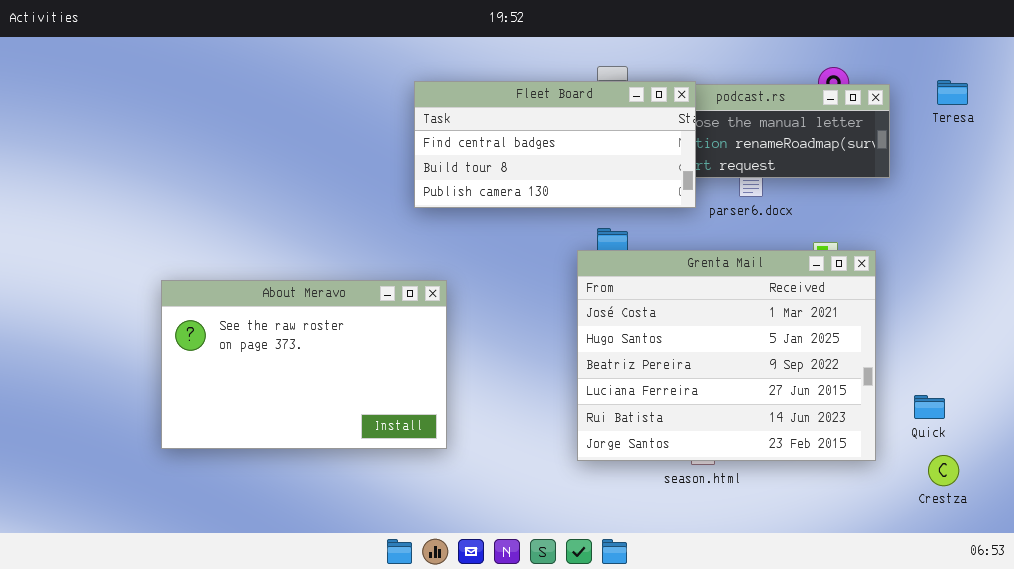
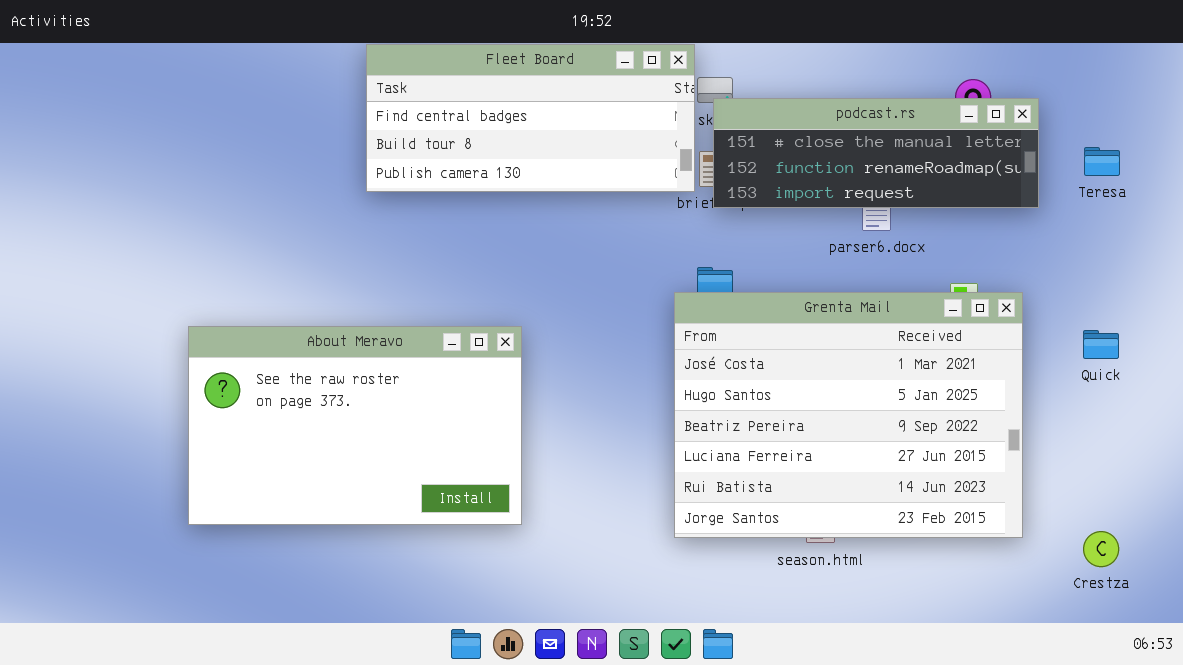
Teresa: [937,80,968,105] -> [1084,147,1120,176], moved
Fleet Board: [414,81,696,208] -> [366,44,695,192], moved
Quick: [914,395,945,419] -> [1083,330,1119,359], moved

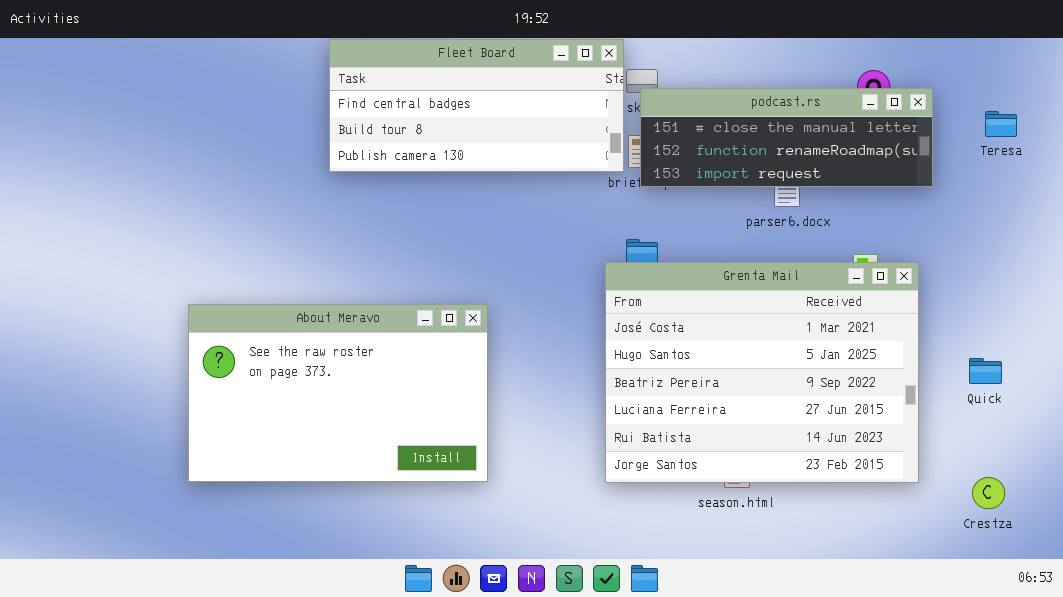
Teresa: [1084,147,1120,176] -> [985,111,1017,137], moved
About Meravo: [188,326,522,525] -> [188,304,488,482], moved
Quick: [1083,330,1119,359] -> [969,358,1002,384], moved

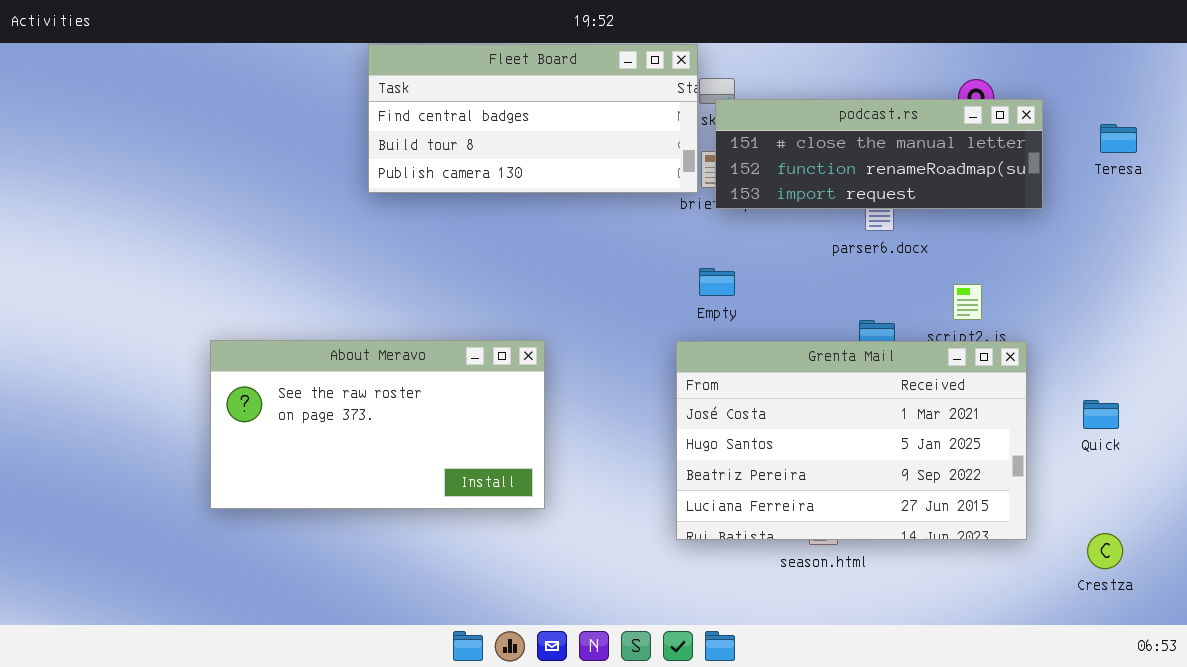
Grenta Mail: [605,262,919,483] -> [676,341,1027,540], resized
About Meravo: [188,304,488,482] -> [210,340,545,509], resized

